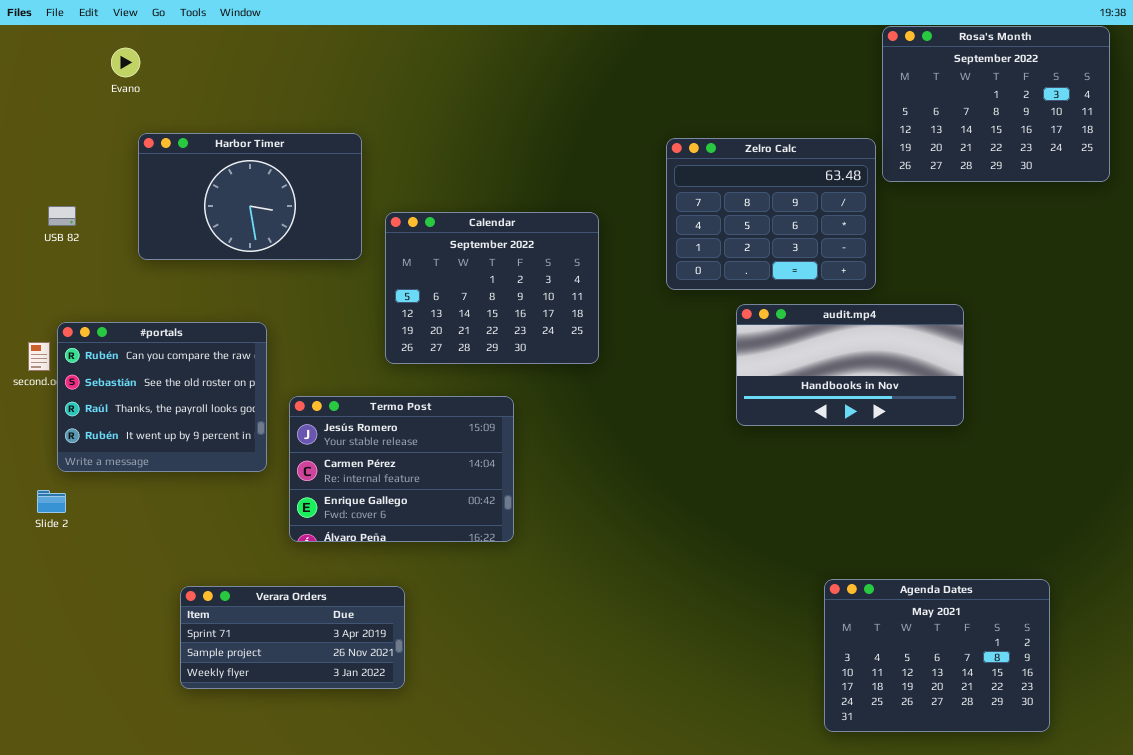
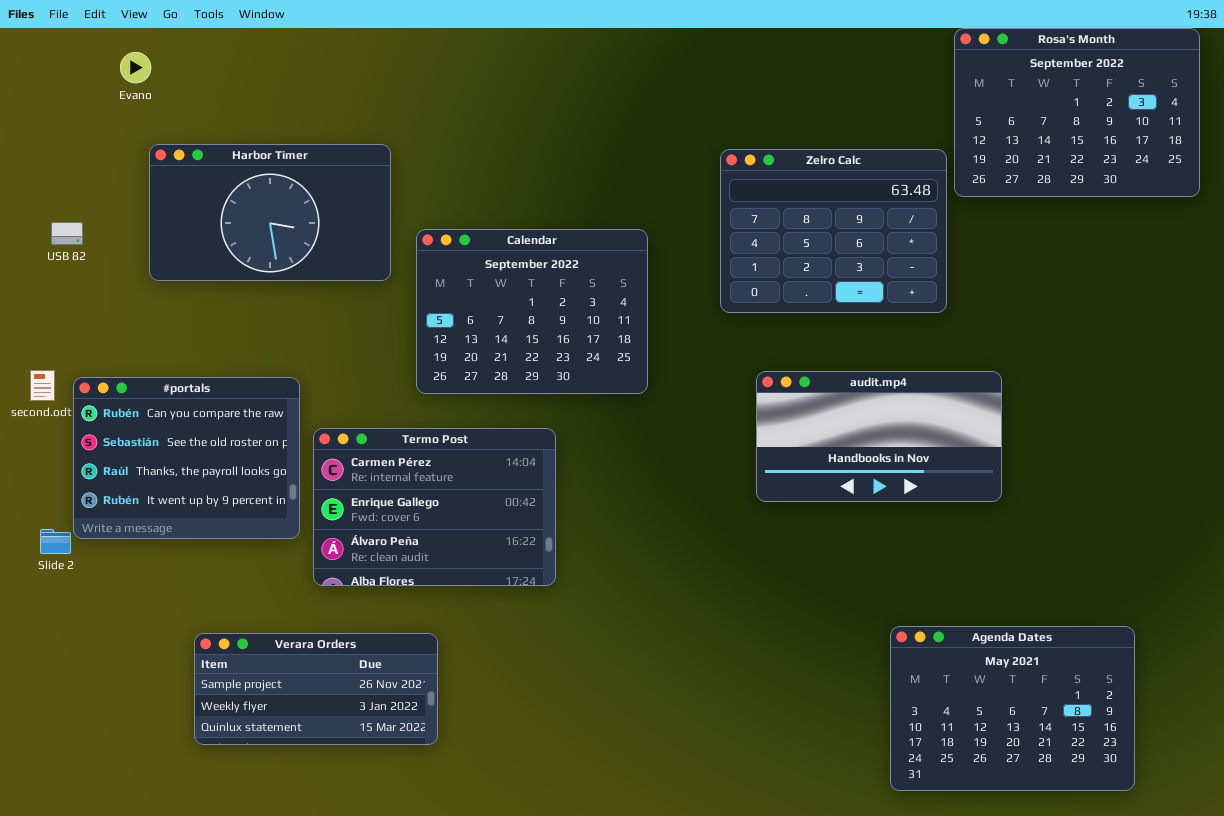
audit.mp4: [736,304,964,426] -> [756,371,1002,502], moved
#portals: [57,322,267,472] -> [73,377,300,539], moved
Termo Post: [289,396,514,542] -> [313,428,556,586], scrolled down 1 row
Verara Orders: [180,586,405,689] -> [194,633,438,745], scrolled down 1 row

